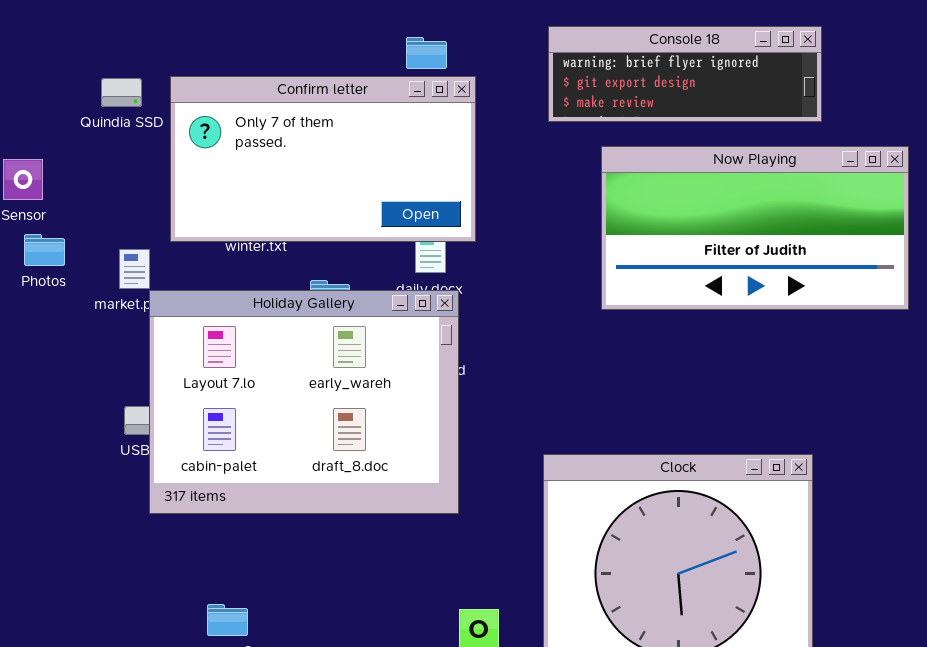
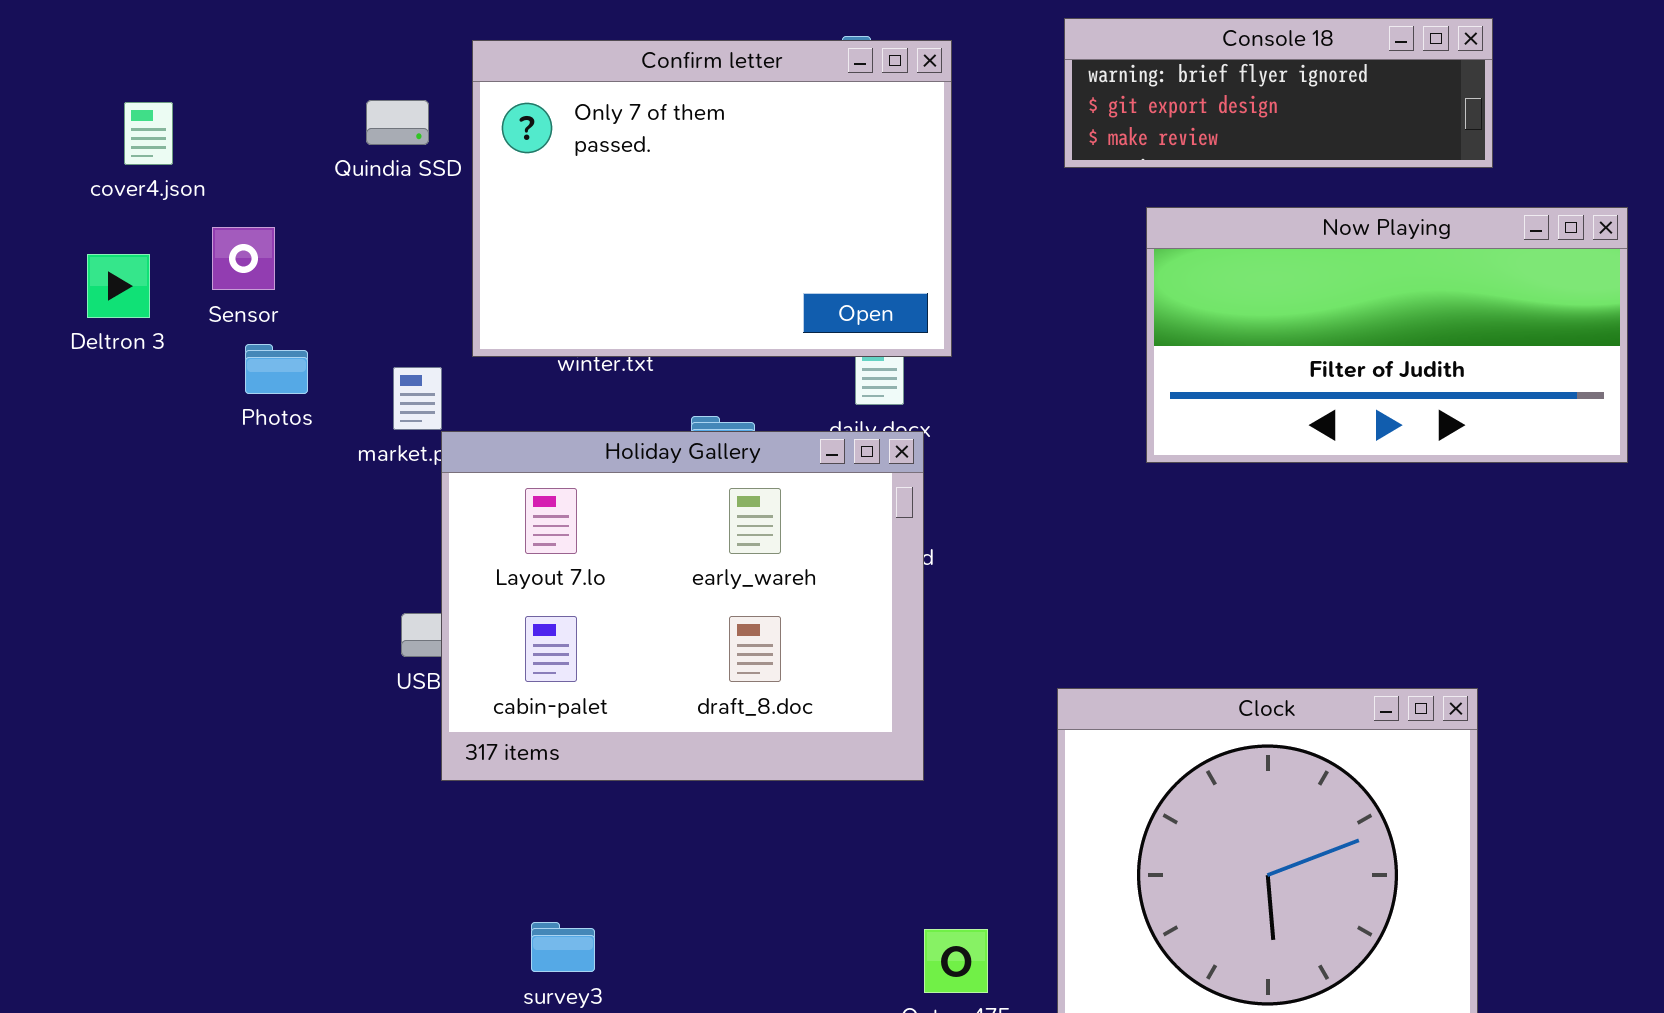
Confirm letter: [170,76,476,242] -> [472,40,952,357], resized

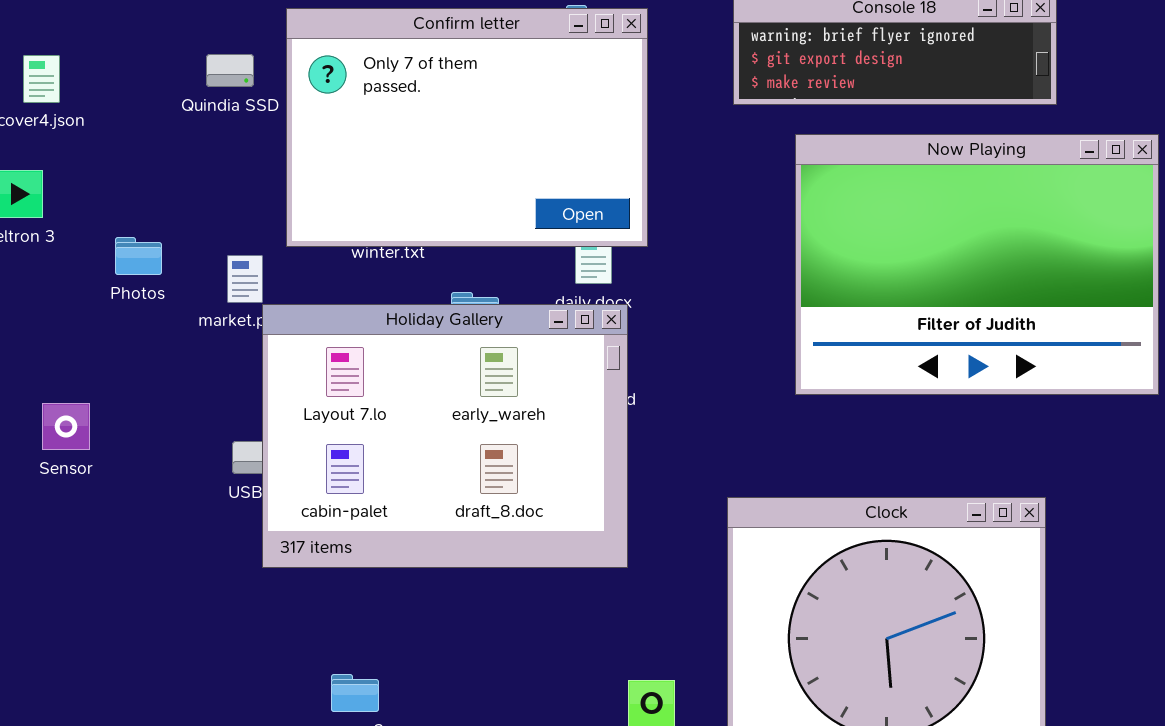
Now Playing: [1146,207,1628,463] -> [795,134,1159,395], resized
Sensor: [212,227,275,290] -> [42,403,90,450], moved

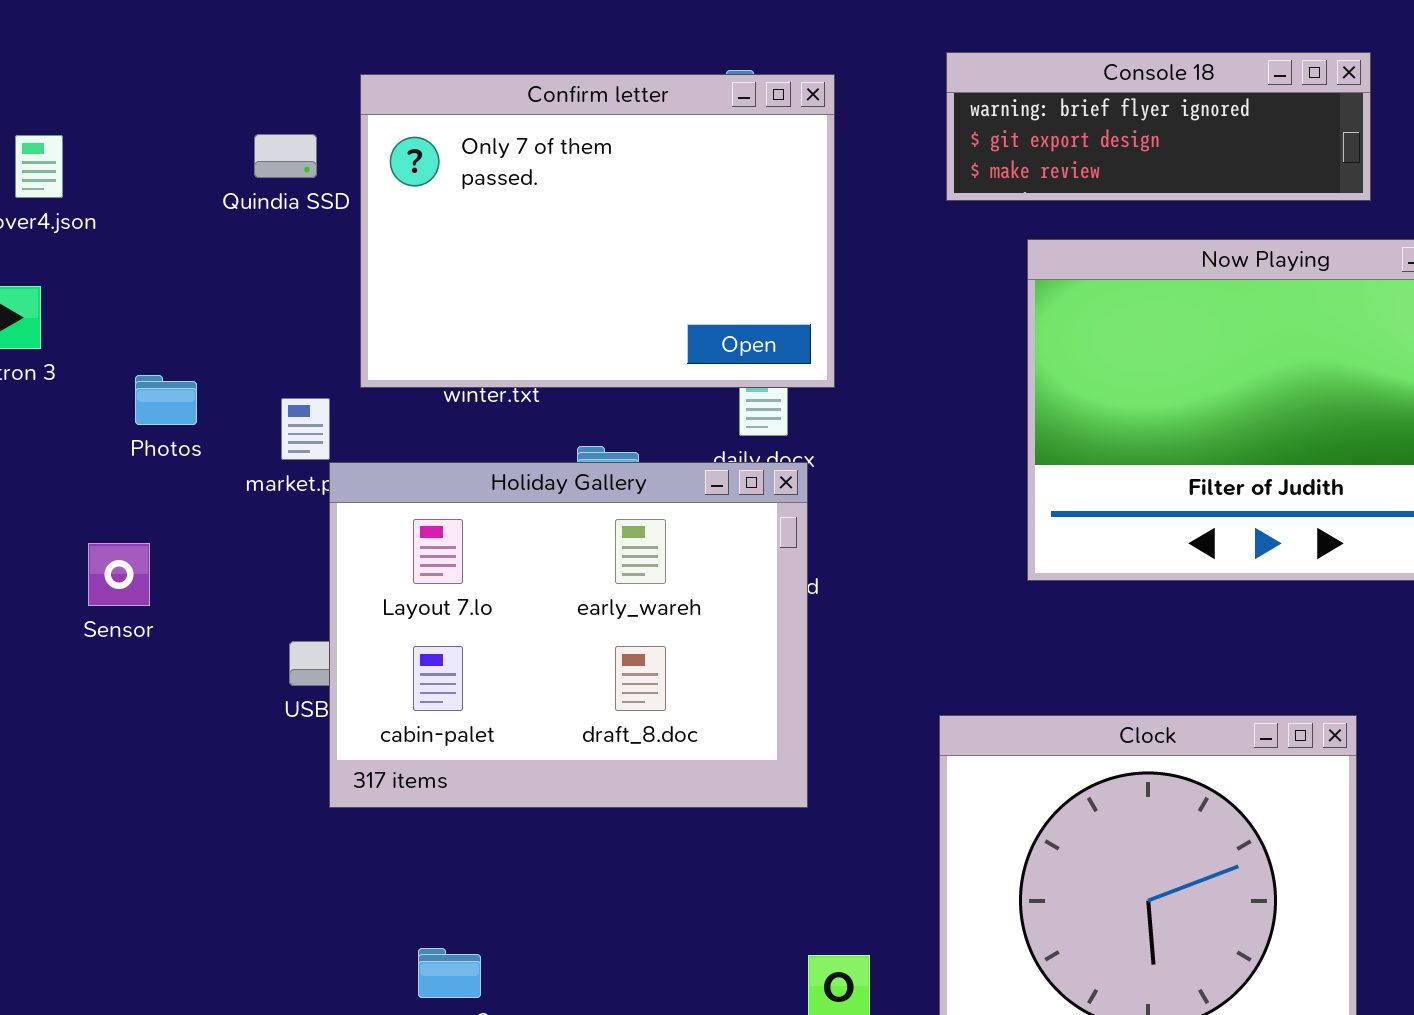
Sensor: [42,403,90,450] -> [88,543,150,606], moved

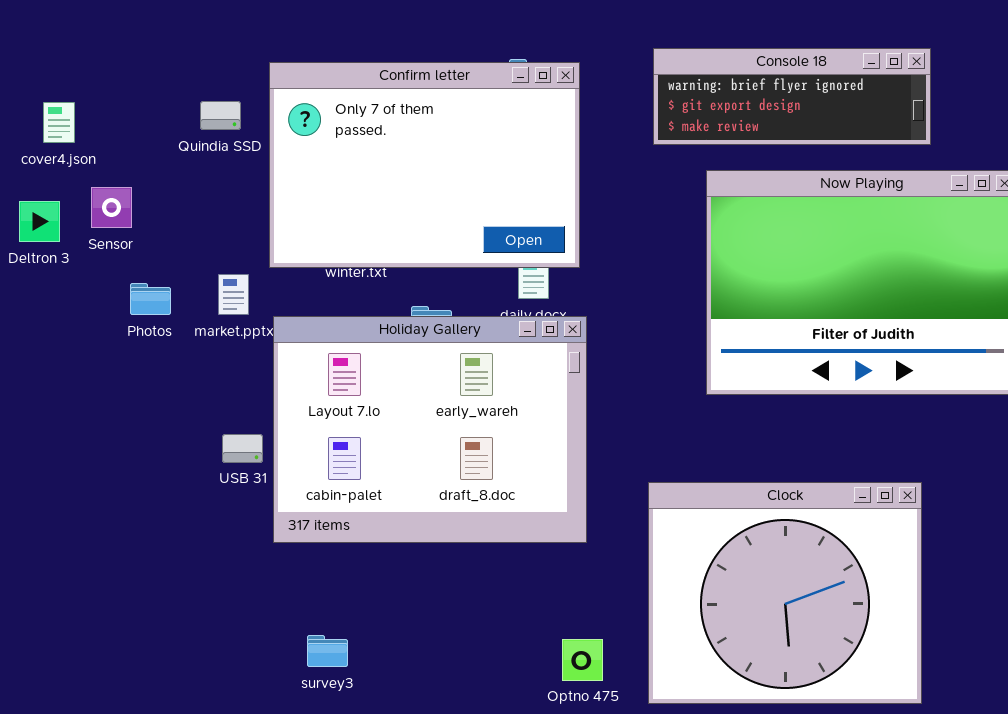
Photos: [135,375,197,425] -> [130,283,171,315], moved
Holiday Gallery: [329,462,808,808] -> [273,316,587,543], moved
Sensor: [88,543,150,606] -> [91,187,132,228], moved

